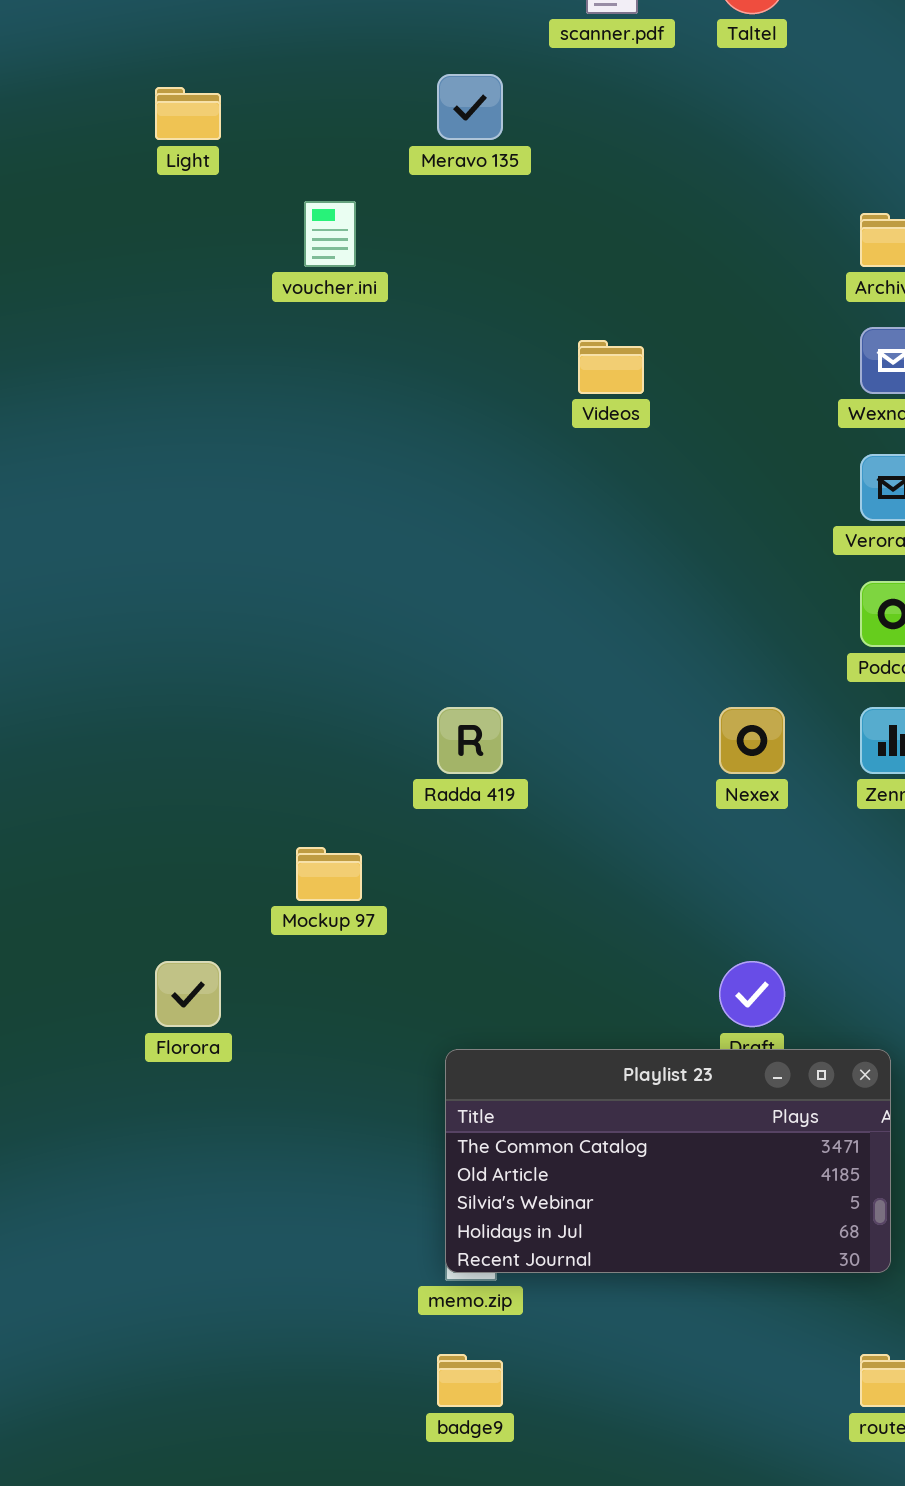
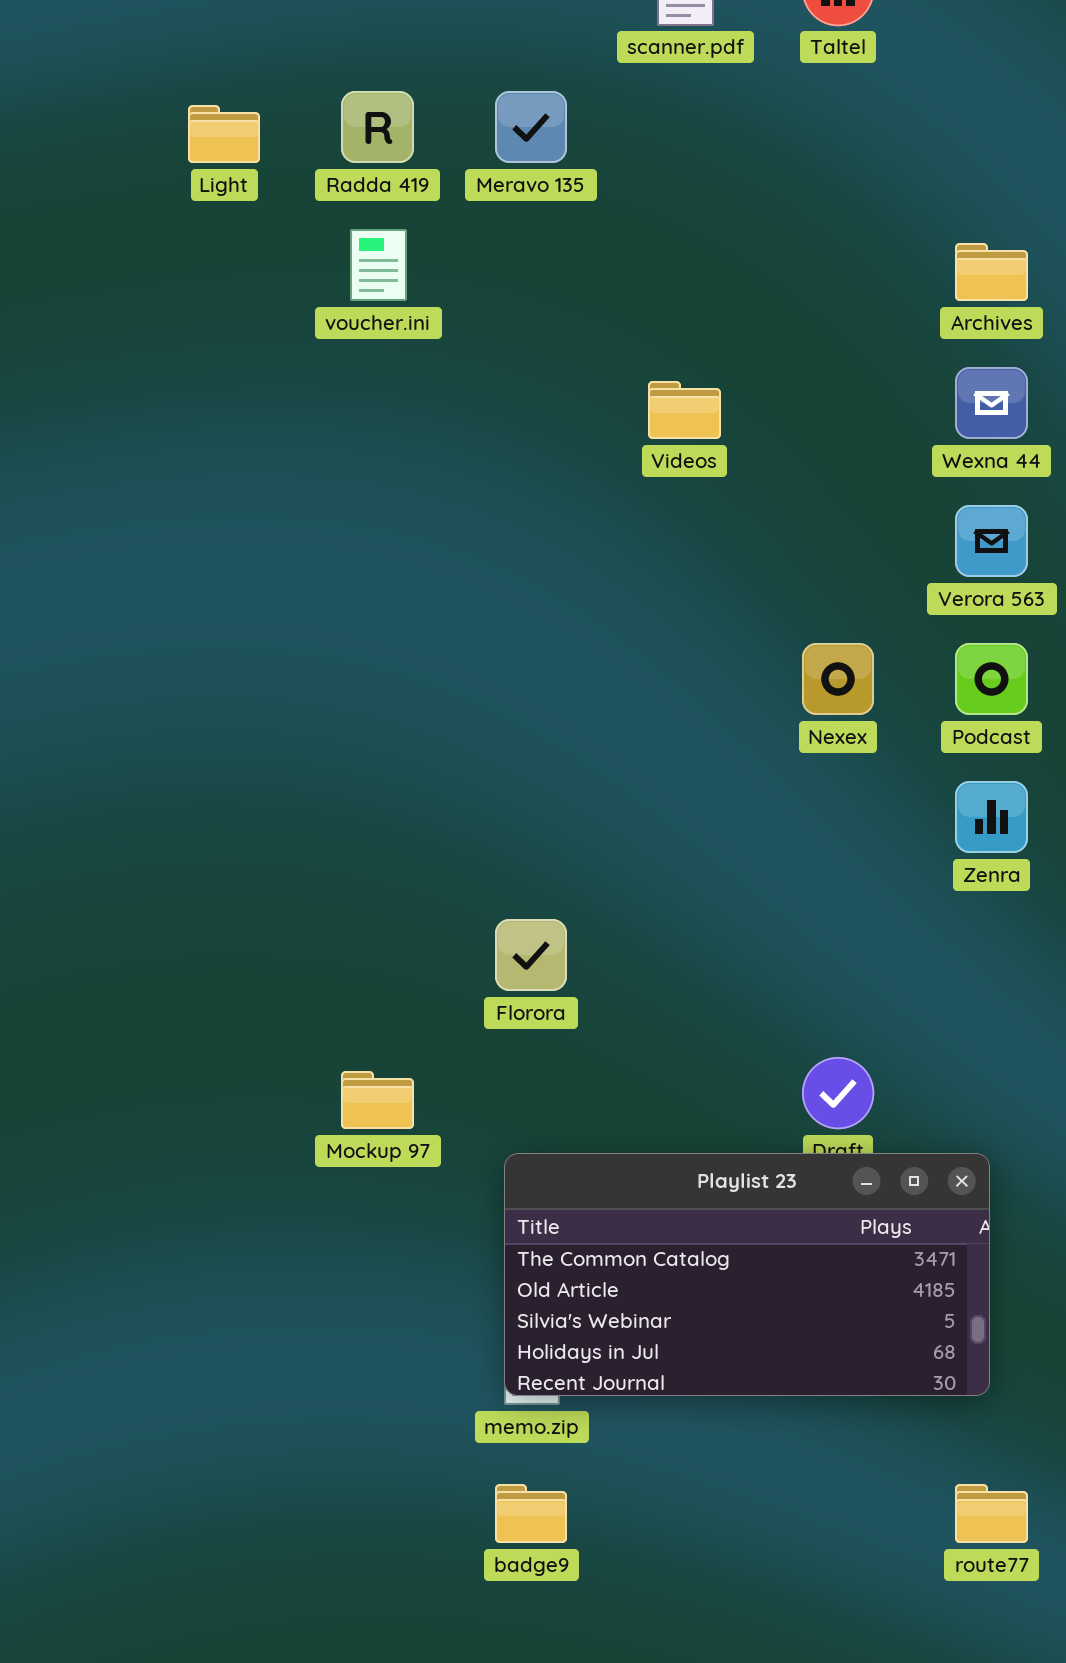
Radda 419: [437,707,503,774] -> [341,91,414,163], moved
Nexex: [719,707,785,774] -> [802,643,874,715], moved
Mockup 97: [296,847,362,901] -> [341,1071,414,1129], moved
Florora: [155,961,221,1027] -> [495,919,567,991], moved

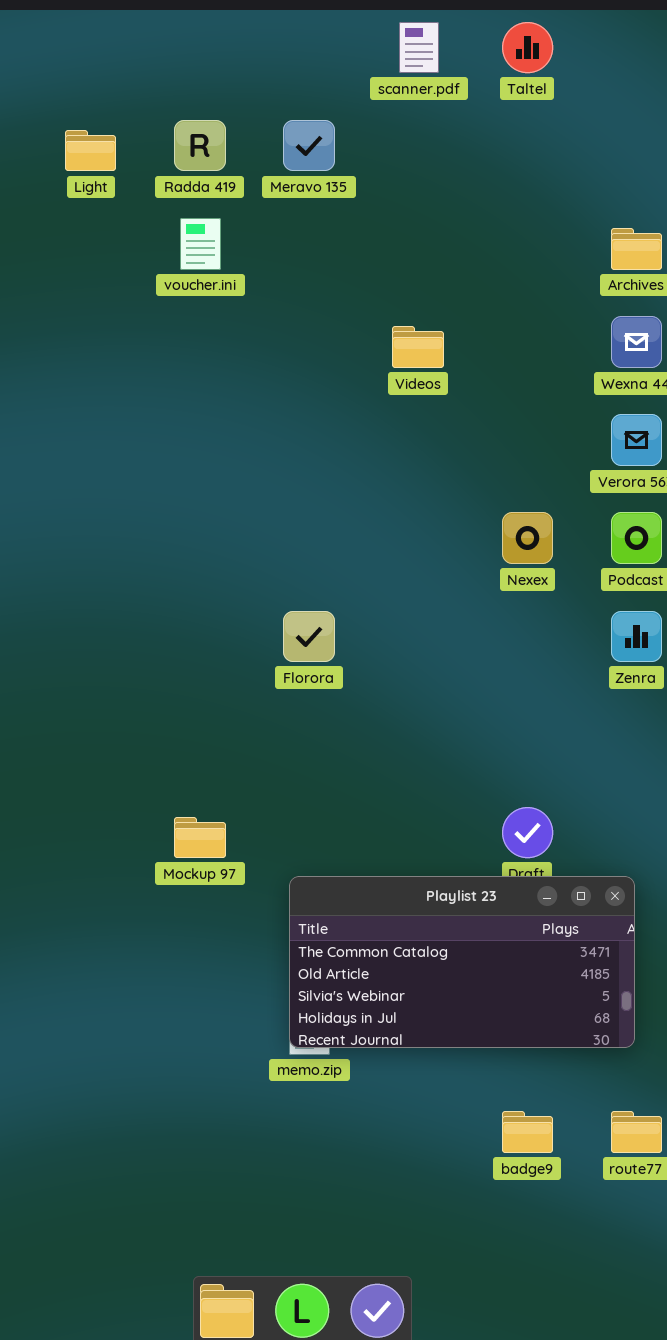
Florora: [495,919,567,991] -> [283,611,335,662], moved
badge9: [495,1484,567,1543] -> [502,1111,553,1153], moved

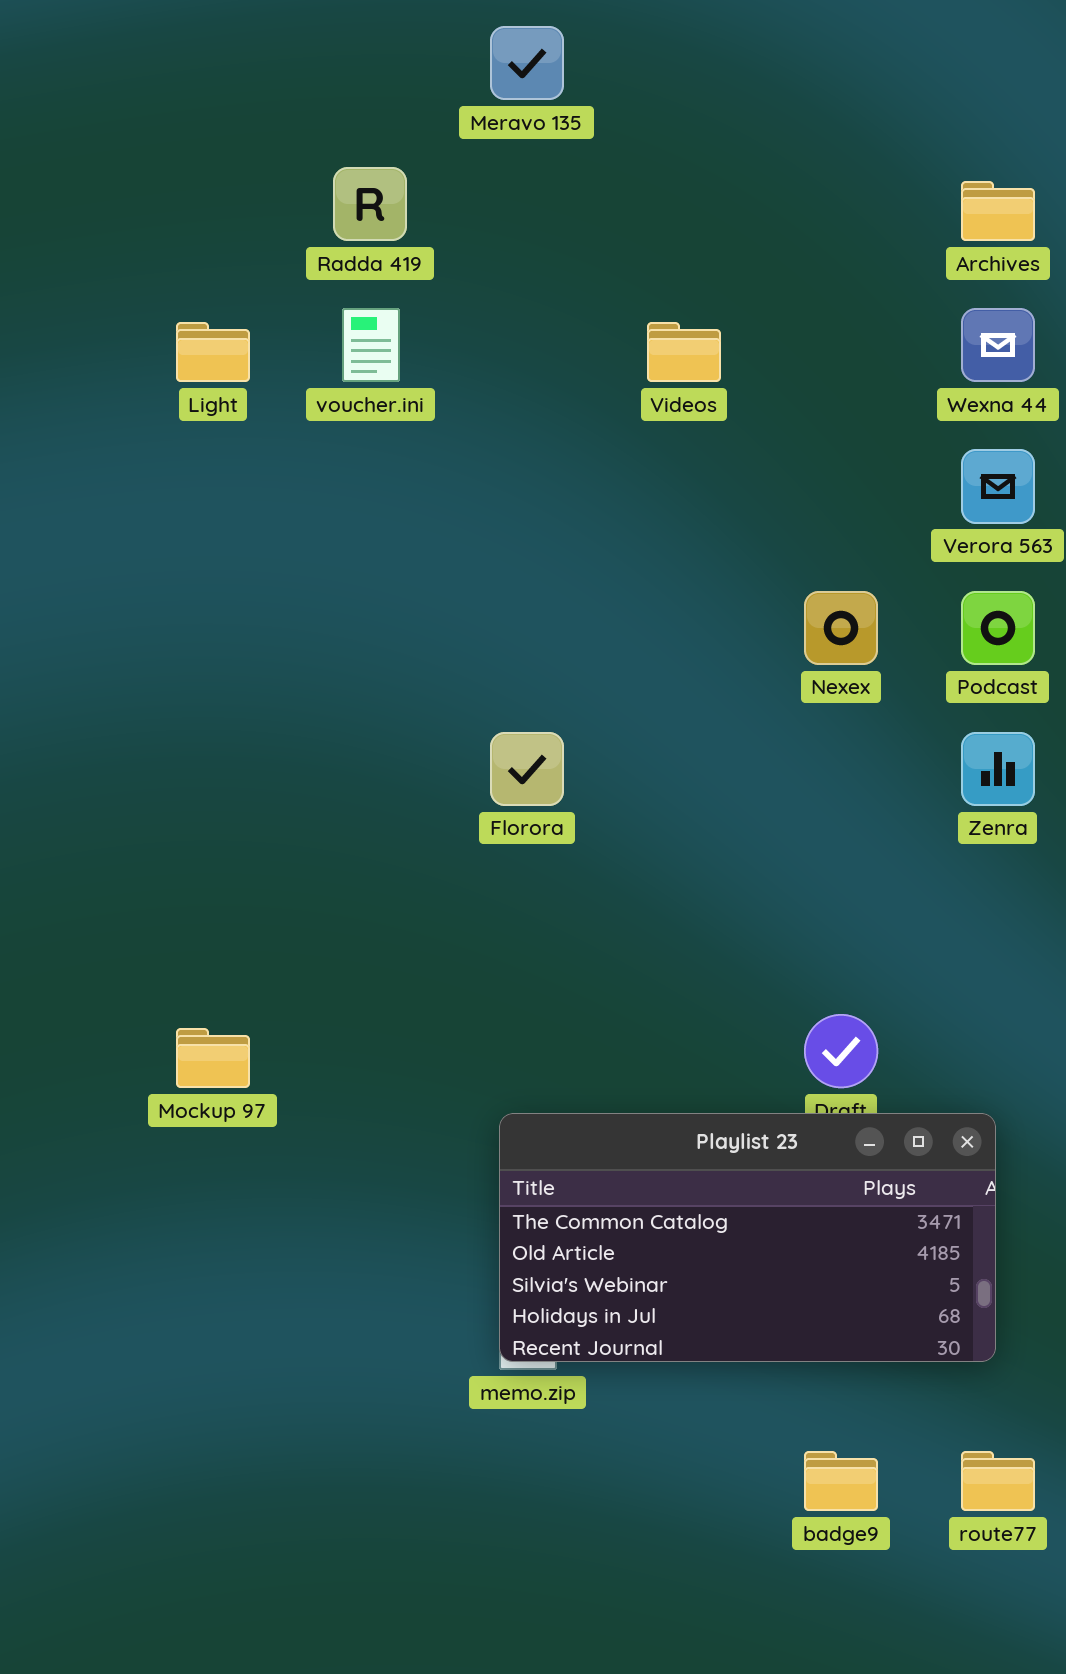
Radda 419: [174,120,226,171] -> [333,167,407,241], moved
Light: [65,130,116,171] -> [176,322,250,382], moved
voucher.ini: [180,218,221,270] -> [342,308,400,382], moved
Mockup 97: [174,817,226,858] -> [176,1028,250,1088], moved

